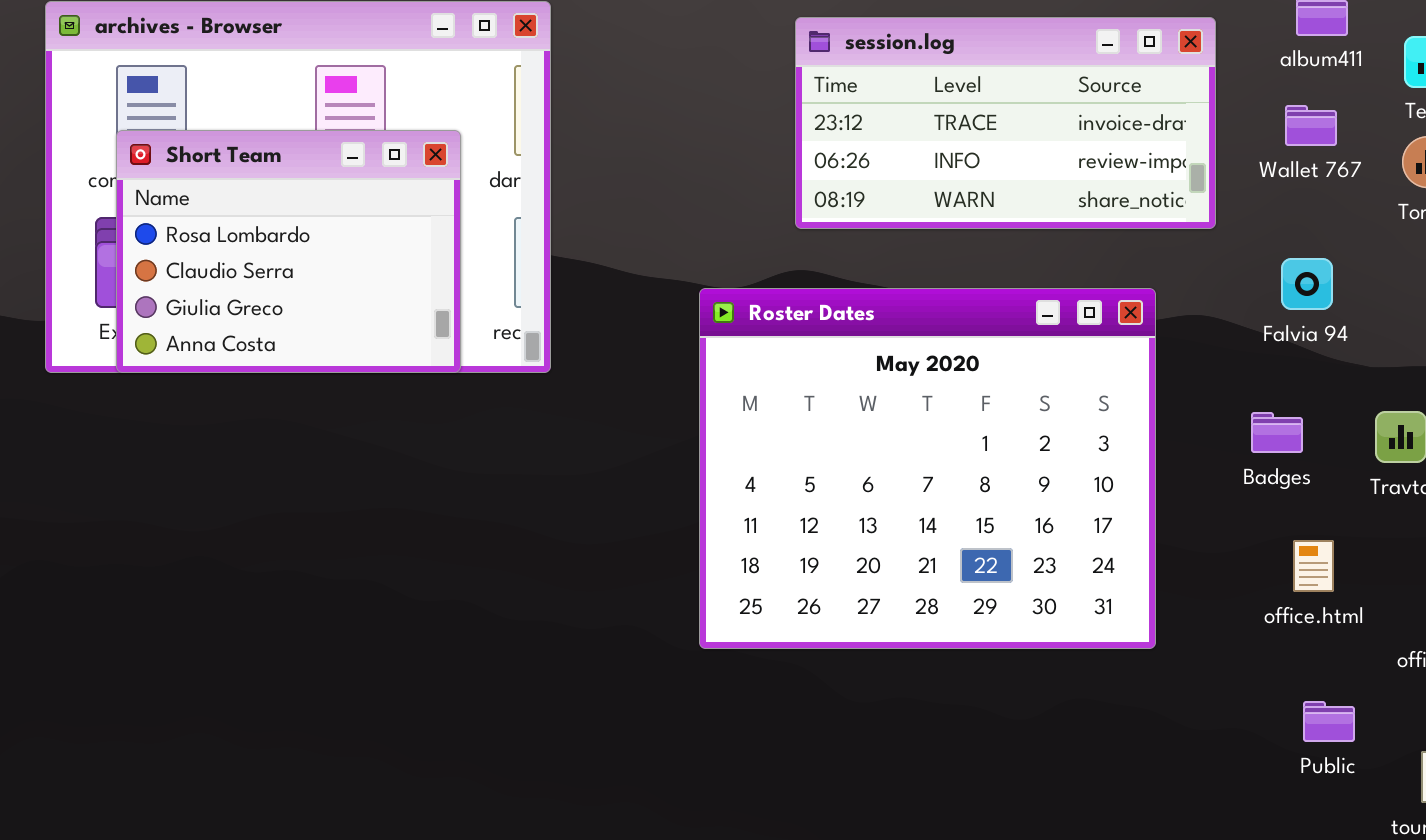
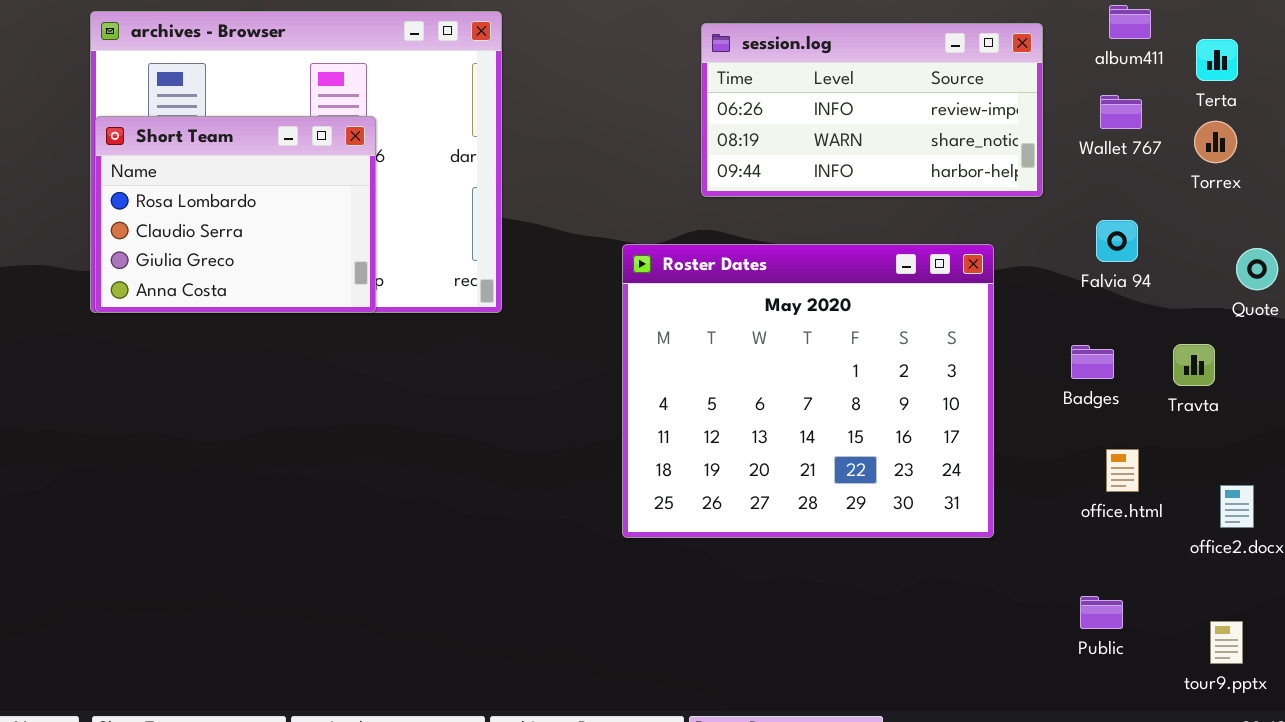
session.log: [795,17,1216,229] -> [701,23,1043,197], scrolled down 1 row
Short Team: [116,130,461,373] -> [95,116,376,313], moved
Public: [1303,701,1355,742] -> [1080,596,1123,629], moved

